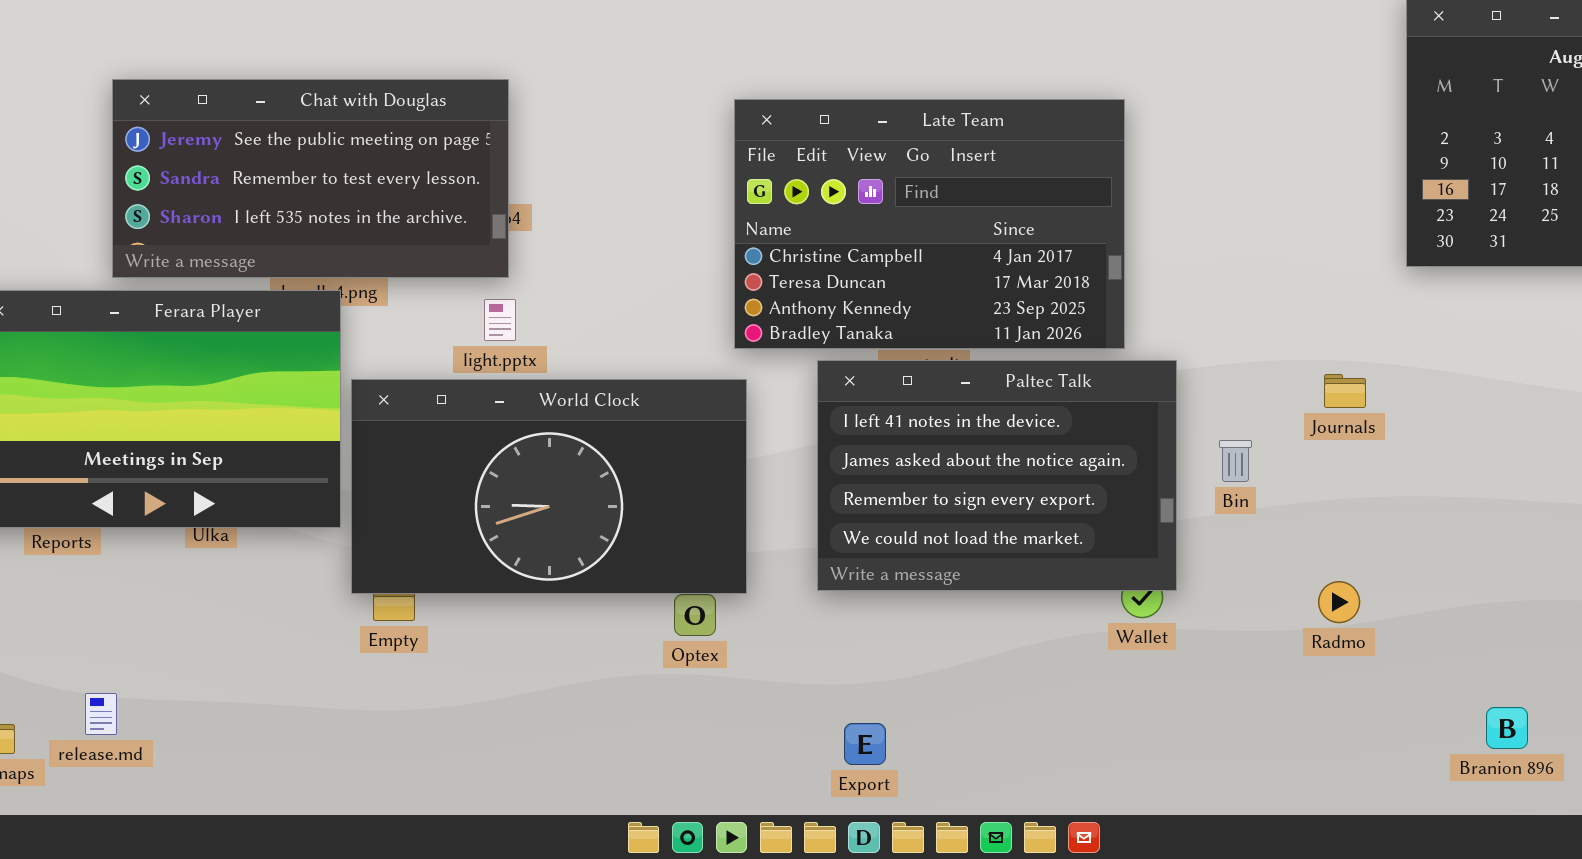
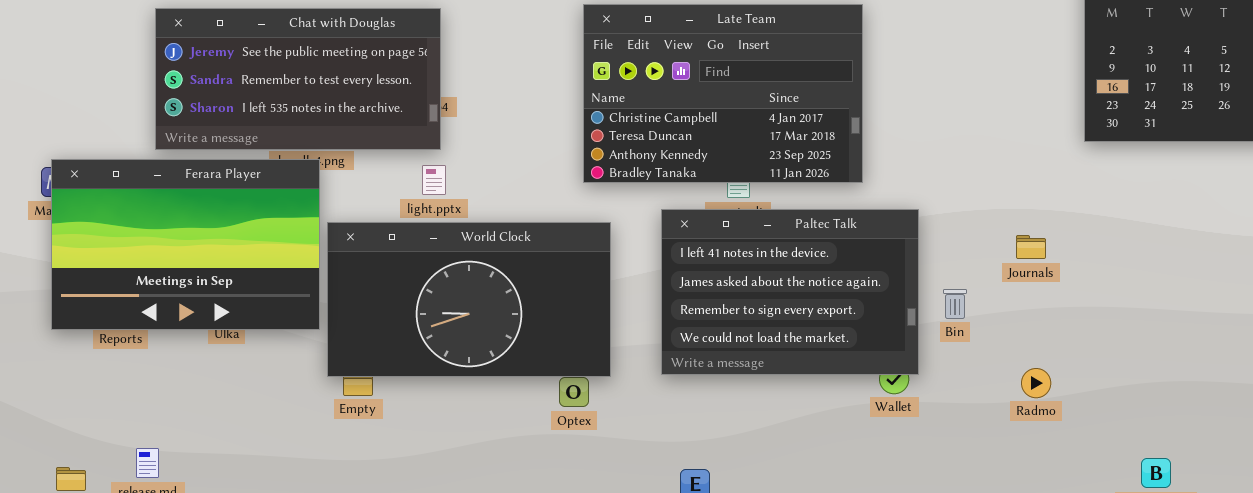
Late Team: [734,99,1125,349] -> [583,4,863,183], moved
Journals: [1324,374,1366,408] -> [1016,235,1046,259], moved
Bin: [1219,440,1252,482] -> [943,289,967,319], moved

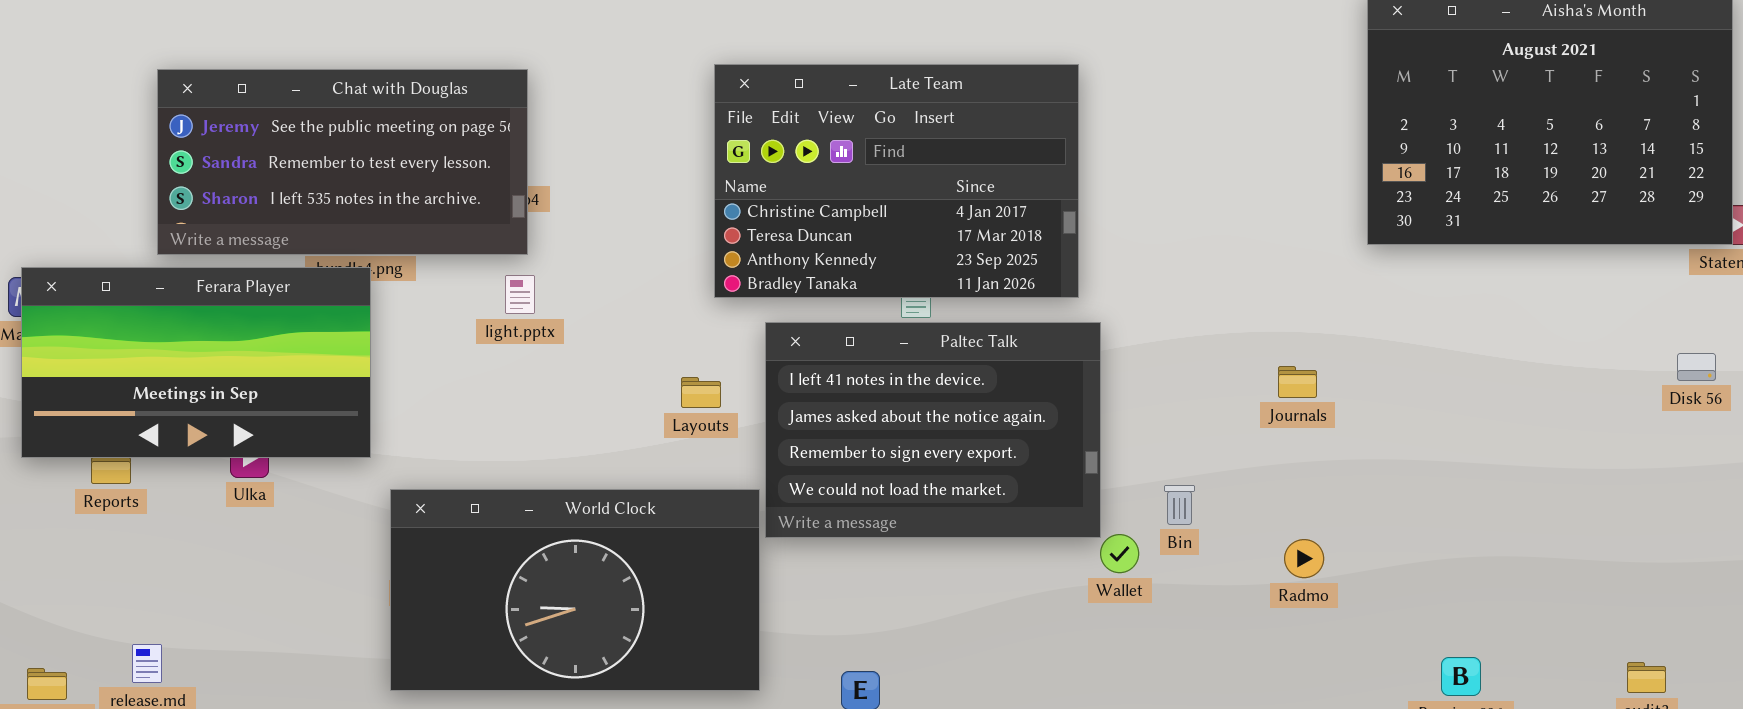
Ferara Player: [51,159,320,330] -> [21,267,371,458], resized
Paltec Talk: [661,209,919,375] -> [765,322,1101,538], moved
World Clock: [327,222,611,377] -> [390,489,760,691], moved
Bin: [943,289,967,319] -> [1164,485,1195,525], moved

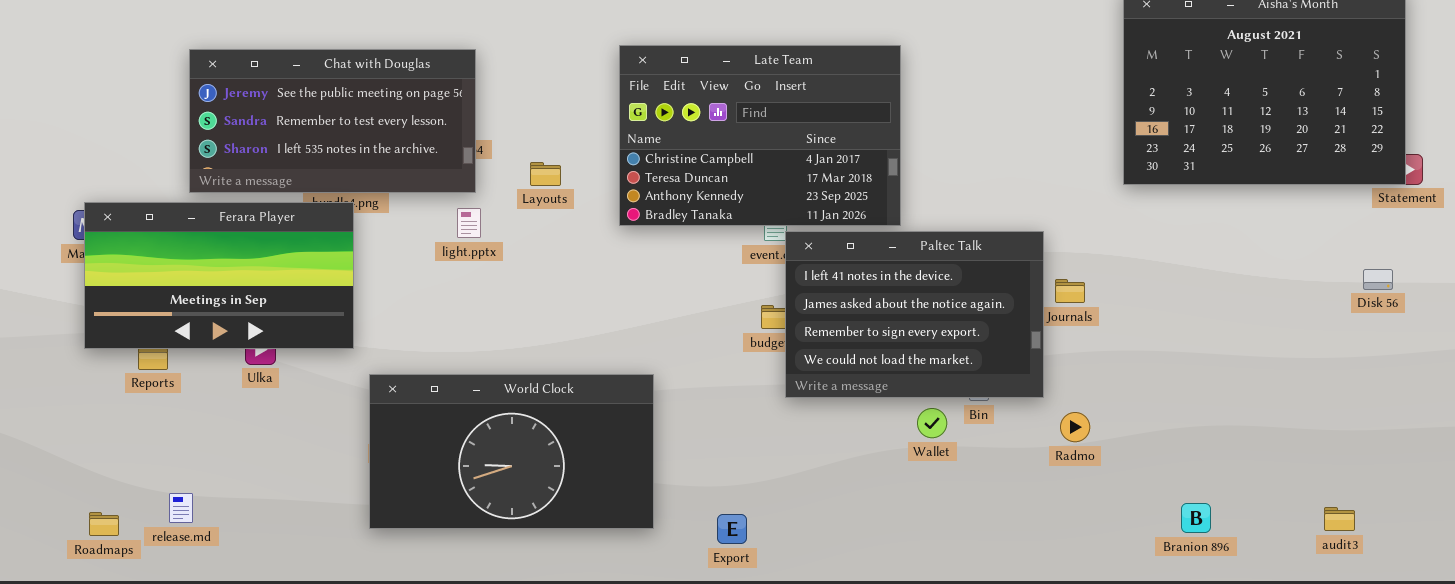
Paltec Talk: [765,322,1101,538] -> [785,231,1044,398], moved
Layouts: [681,377,721,408] -> [530,162,561,186], moved

